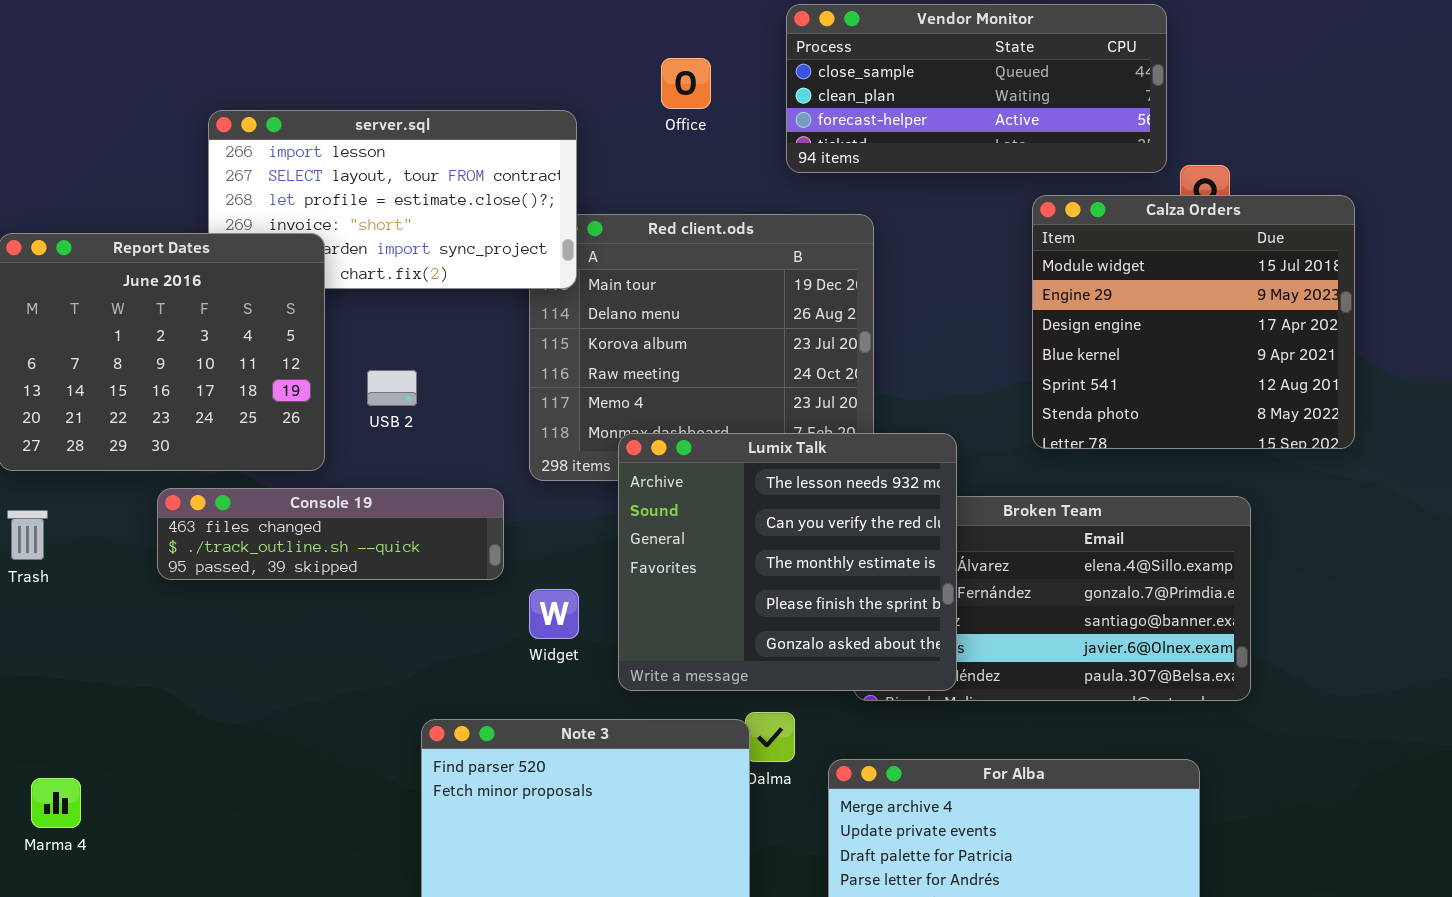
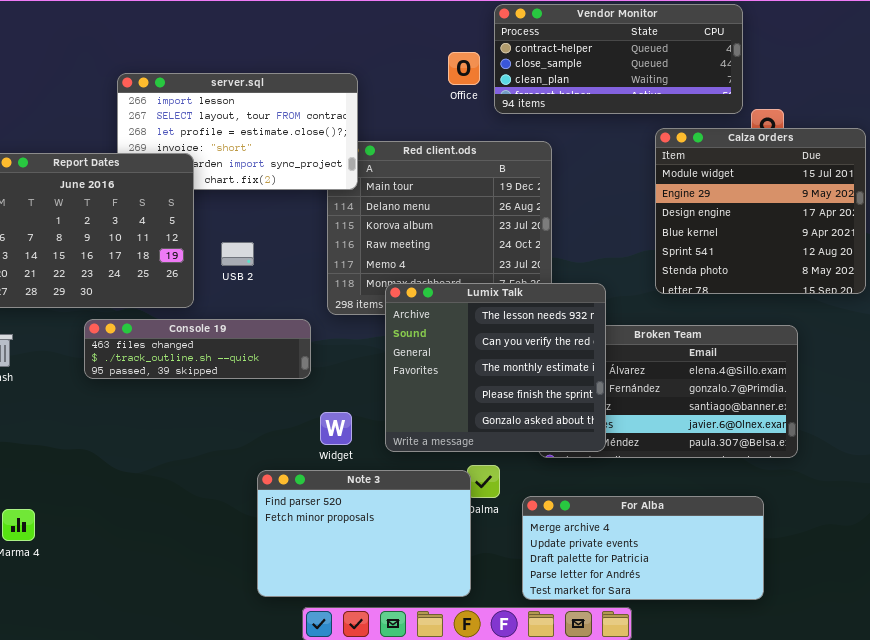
Vendor Monitor: [786,4,1167,173] -> [494,4,743,114], scrolled up 1 row
Office: [661,58,711,109] -> [448,52,480,85], moved
Widget: [529,589,579,639] -> [320,412,352,445], moved

